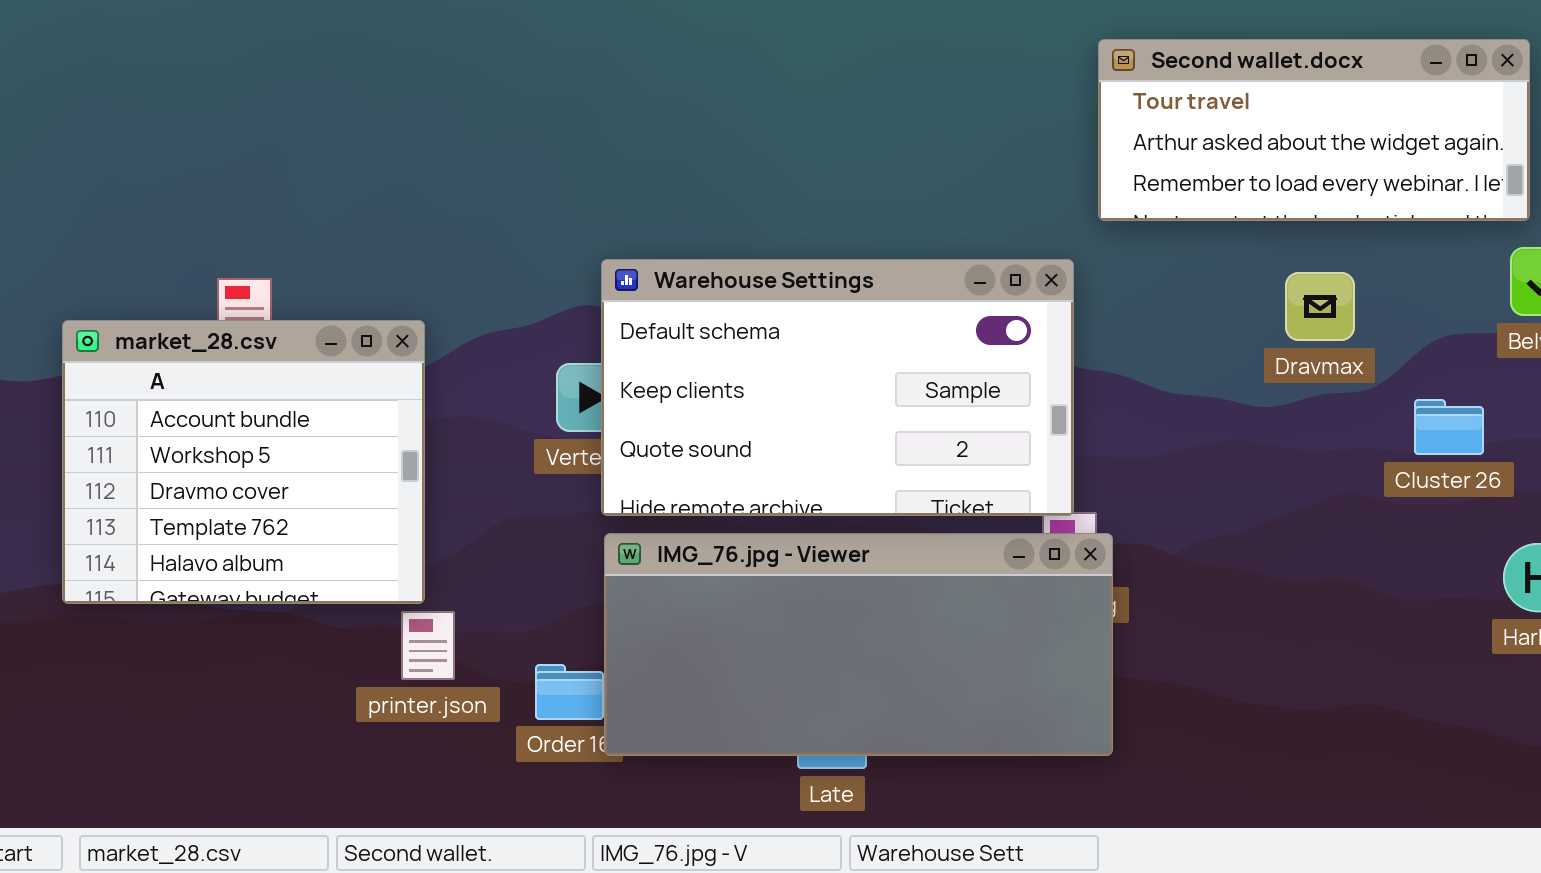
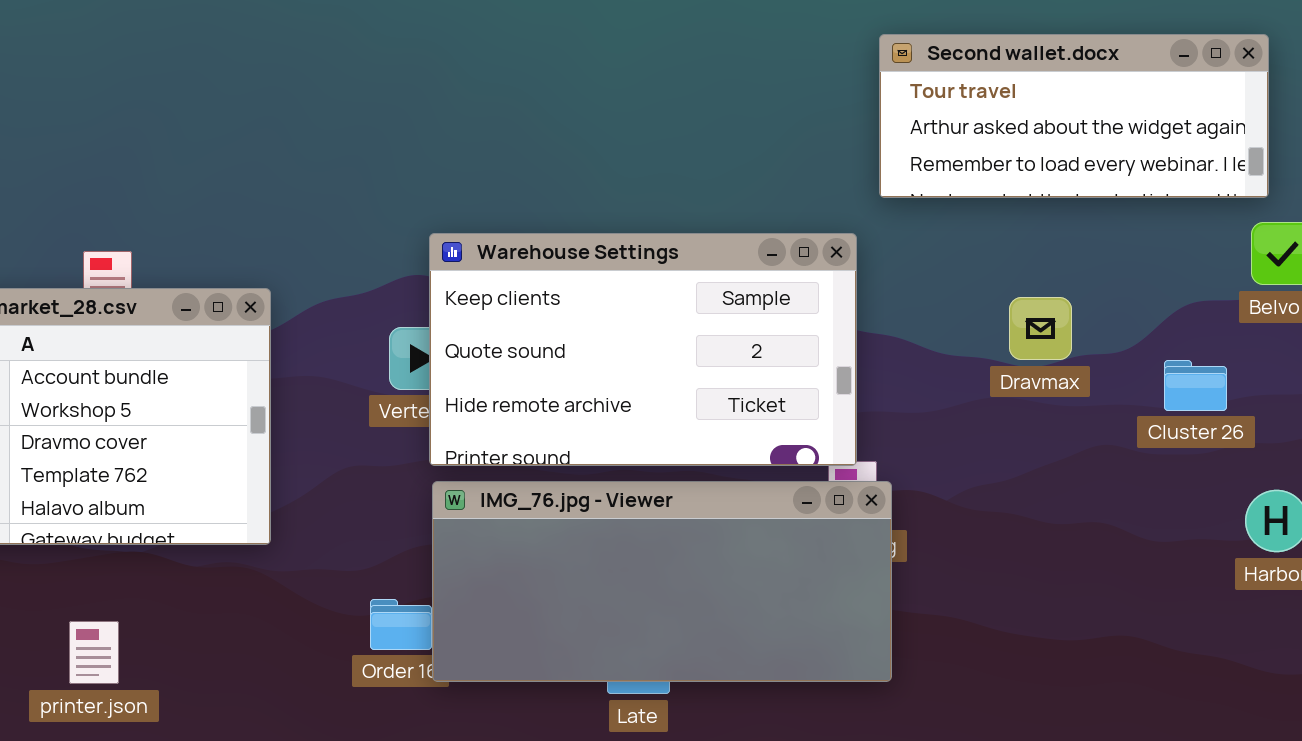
Warehouse Settings: [601,259,1074,516] -> [429,233,857,466], scrolled down 1 row
Dravmax: [1285,272,1355,341] -> [1009,297,1072,360], moved
printer.json: [401,611,455,680] -> [69,621,119,684], moved

